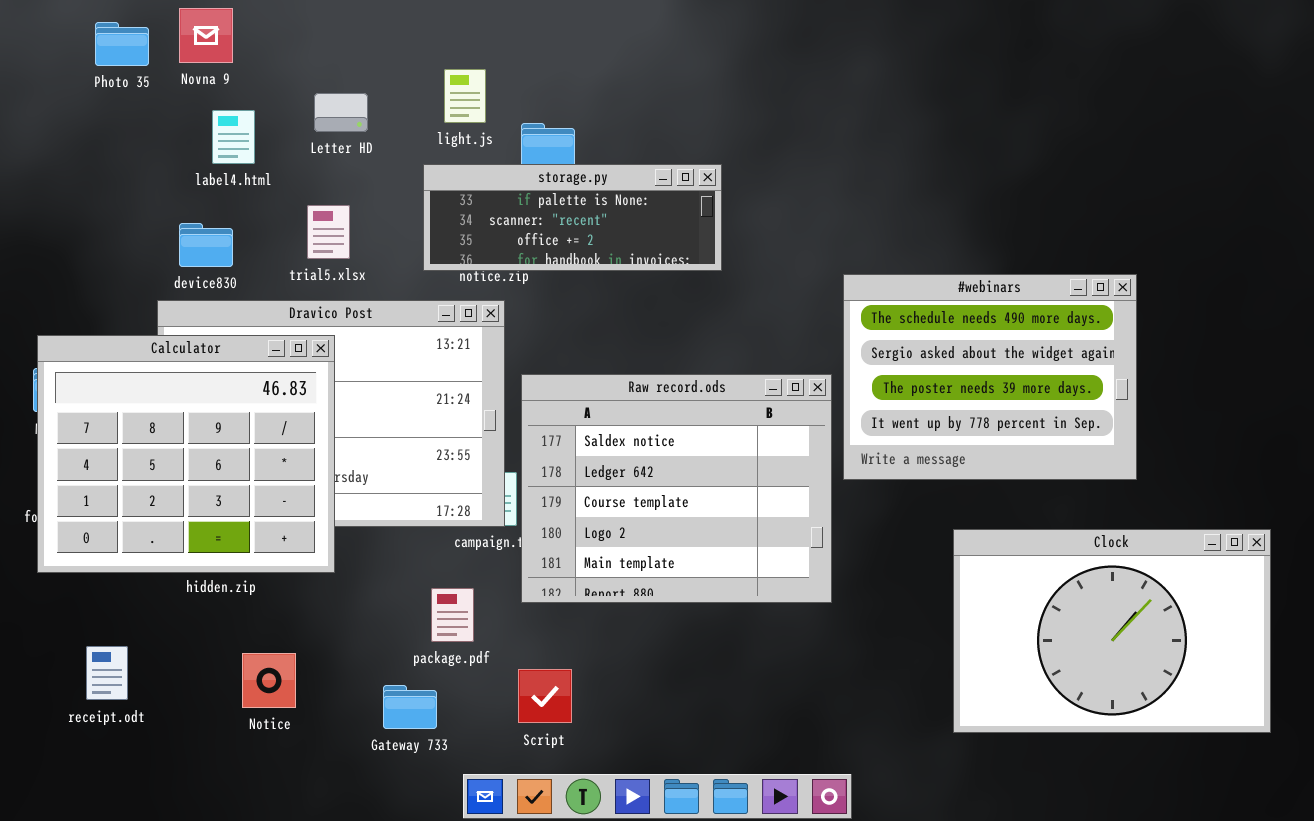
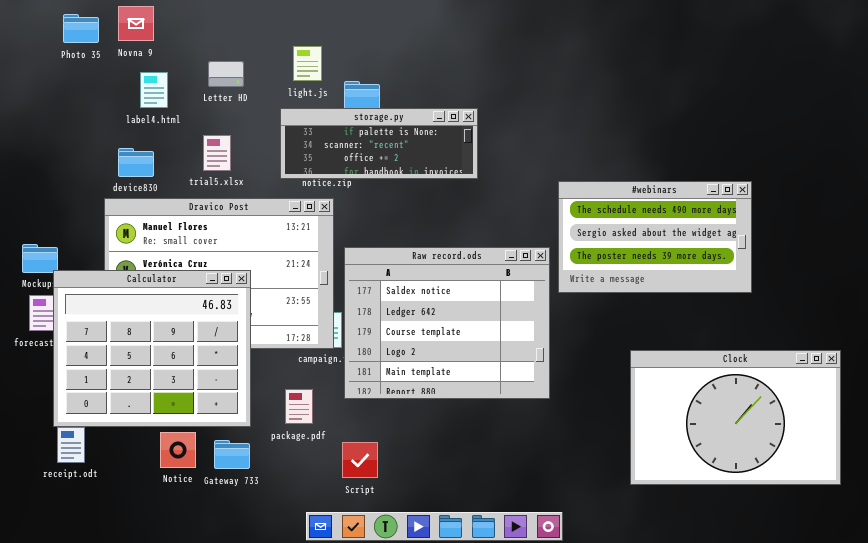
#webinars: [843,274,1137,480] -> [558,181,752,293], resized
Calculator: [37,335,335,573] -> [53,270,251,427], moved
Gateway 733: [383,685,437,729] -> [214,440,250,469], moved

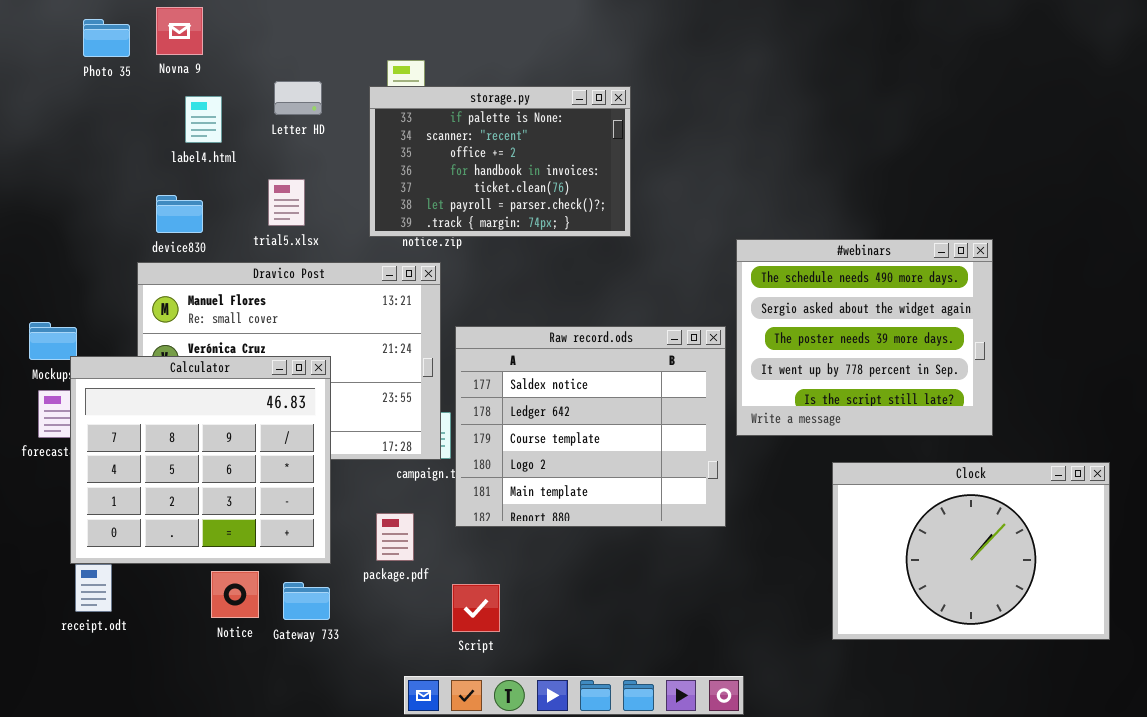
storage.py: [280,108,478,179] -> [369,86,631,237], resized
#webinars: [558,181,752,293] -> [736,239,993,436], resized

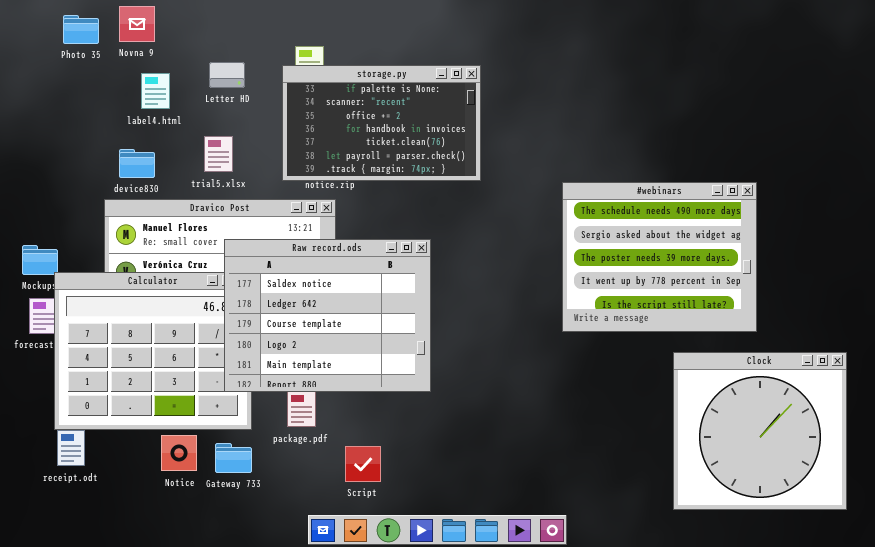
Raw record.ods: [455,326,726,527] -> [224,239,431,392], moved
Clock: [832,462,1110,640] -> [673,352,847,510], resized

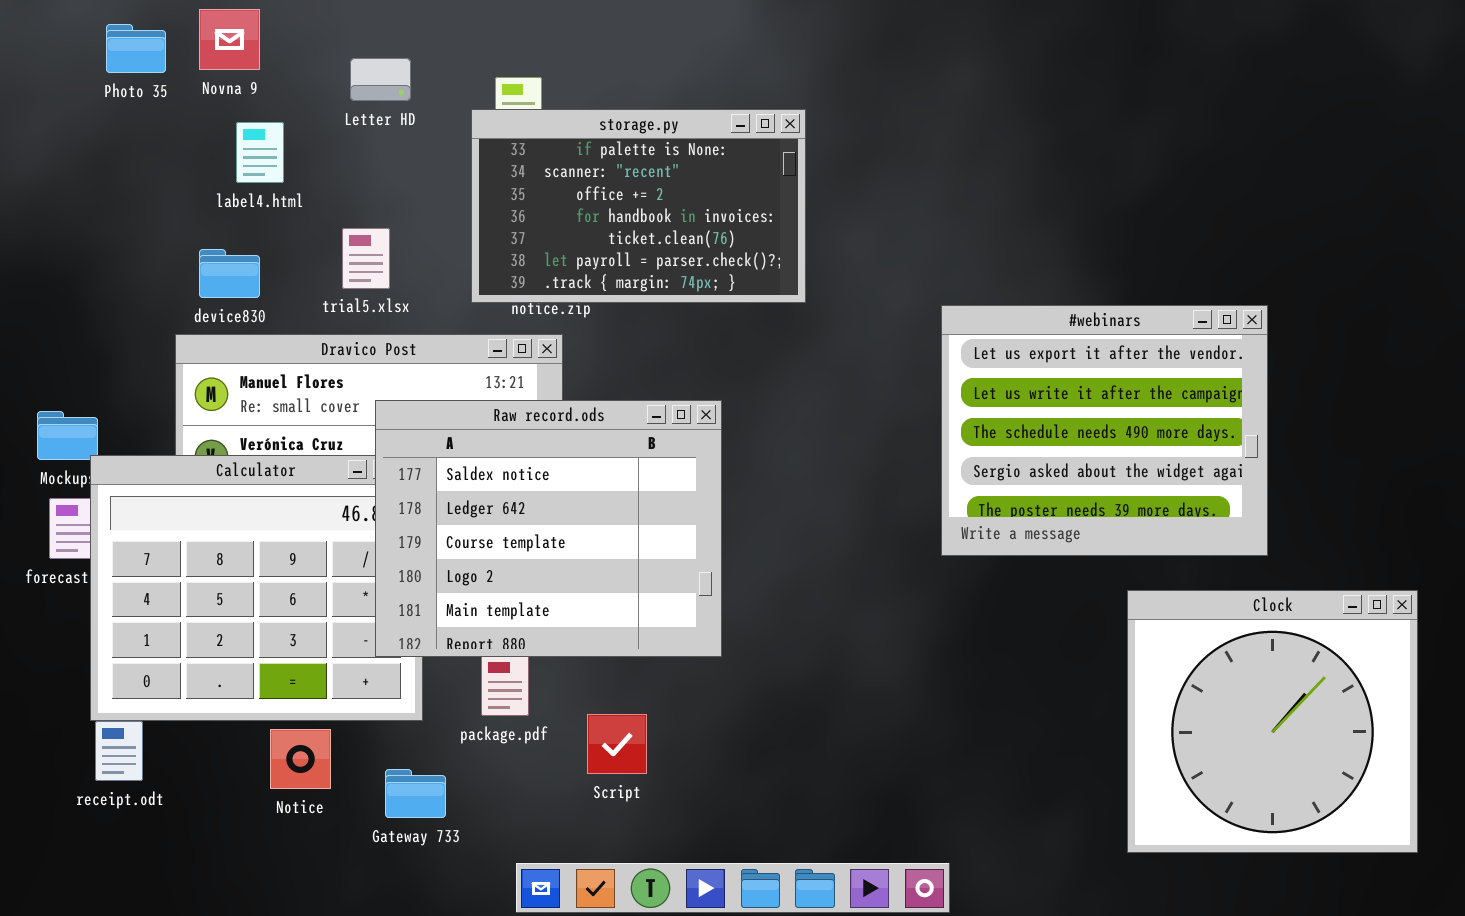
Letter HD: [209,62,245,88] -> [350,58,411,101], moved
#webinars: [562,182,757,332] -> [941,305,1268,556], scrolled up 2 rows
Gateway 733: [215,443,252,473] -> [385,769,446,818], moved
Script: [345,446,381,482] -> [587,714,647,774], moved

